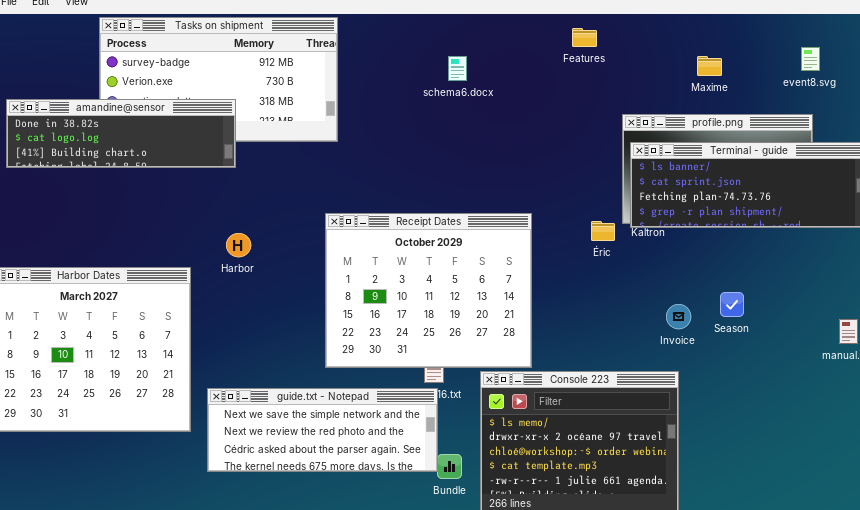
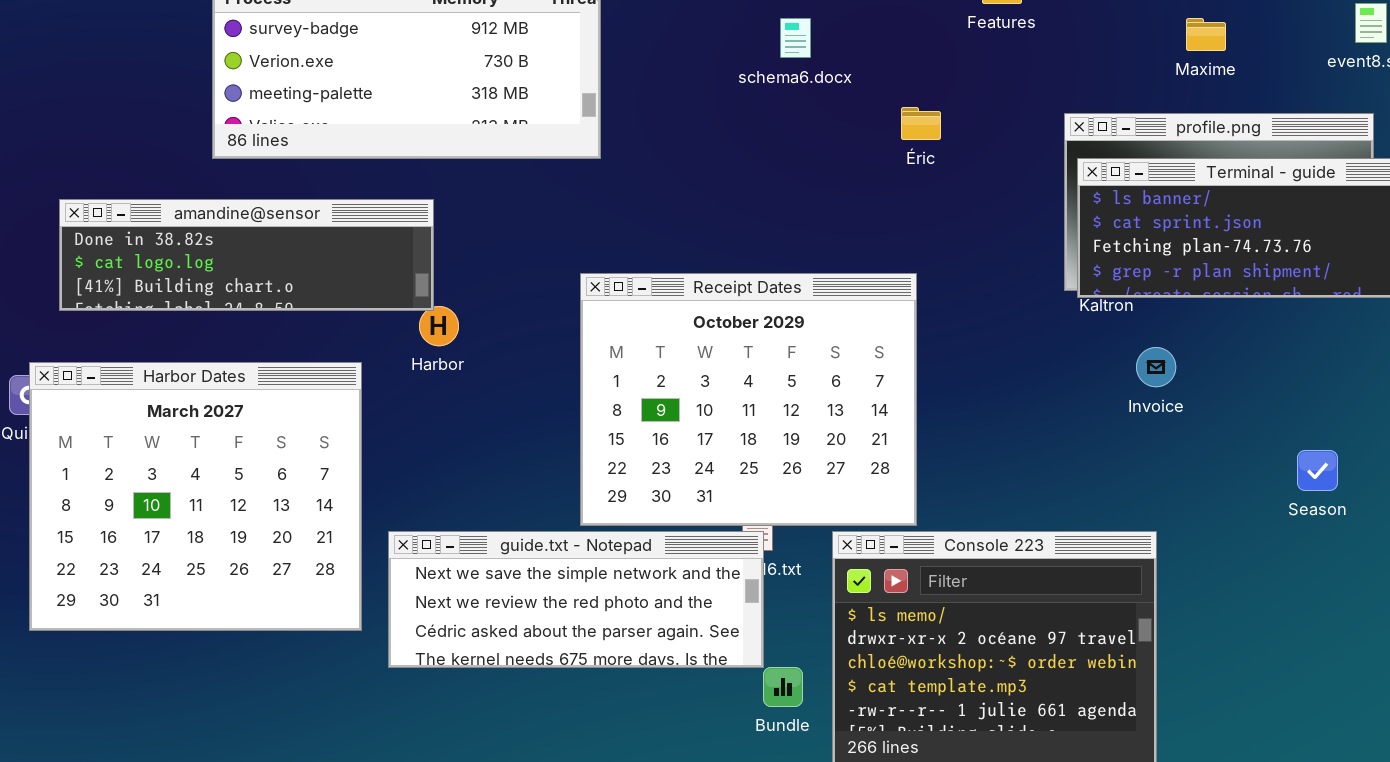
amandine@sensor: [6,99,236,168] -> [59,199,434,311], moved
Éric: [591,221,615,241] -> [901,107,941,140], moved
Season: [720,292,744,317] -> [1297,450,1338,491], moved
Invoice: [666,304,691,329] -> [1136,347,1176,387], moved
guide.txt - Notepad: [207,388,438,472] -> [388,531,764,668], moved

